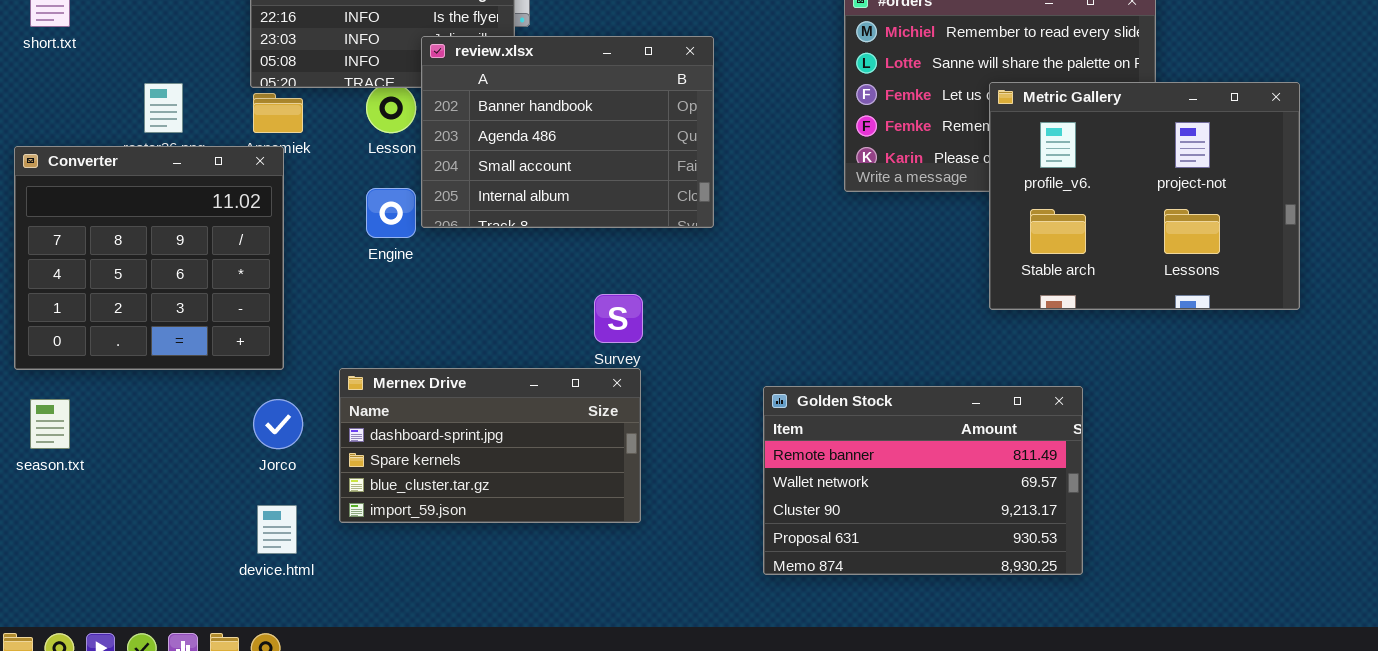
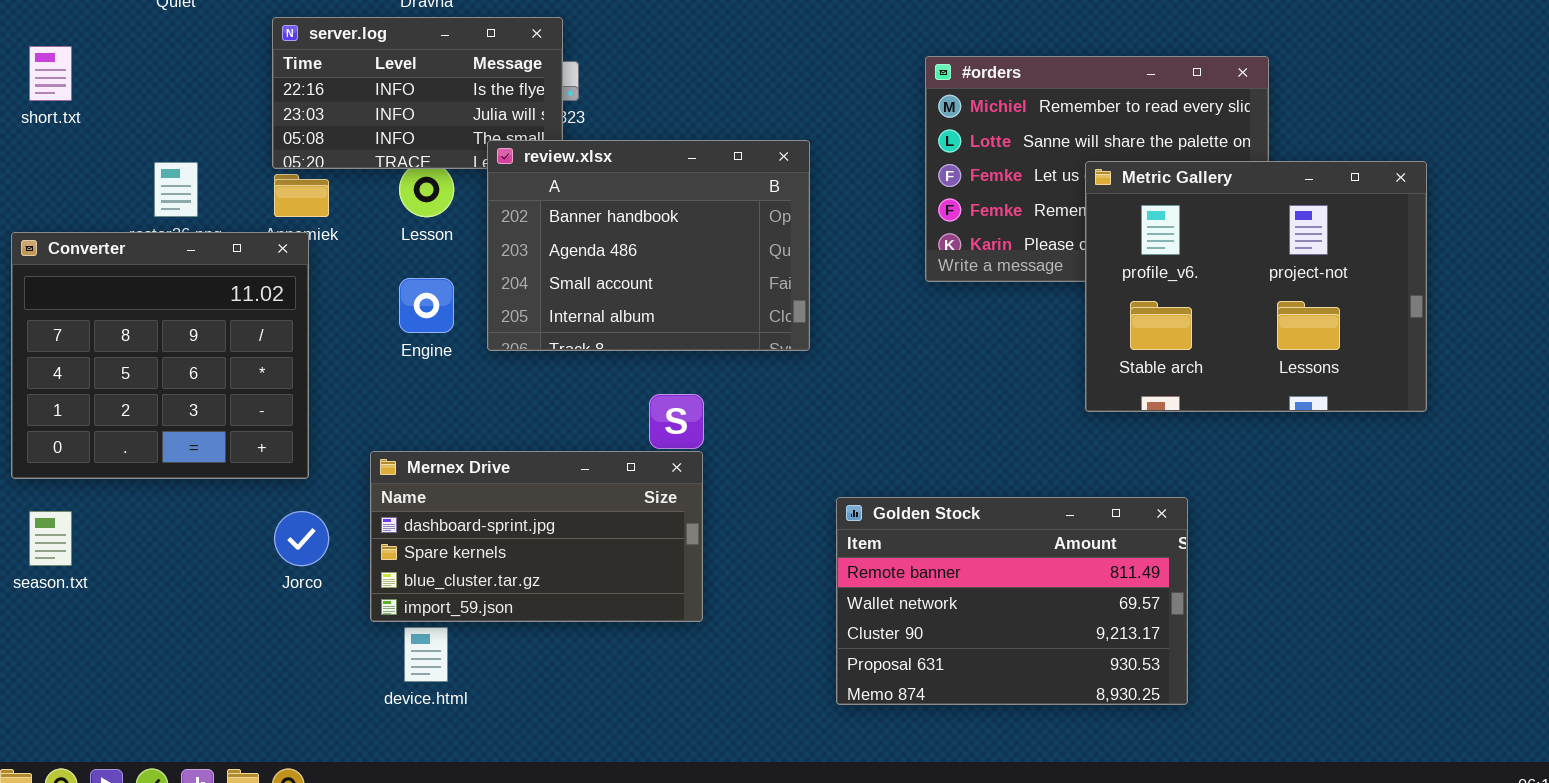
review.xlsx: [421,36,714,228] -> [487,140,810,351], moved
Mernex Drive: [339,368,641,523] -> [370,451,703,622], moved
device.html: [257,505,297,554] -> [404,627,448,682], moved

